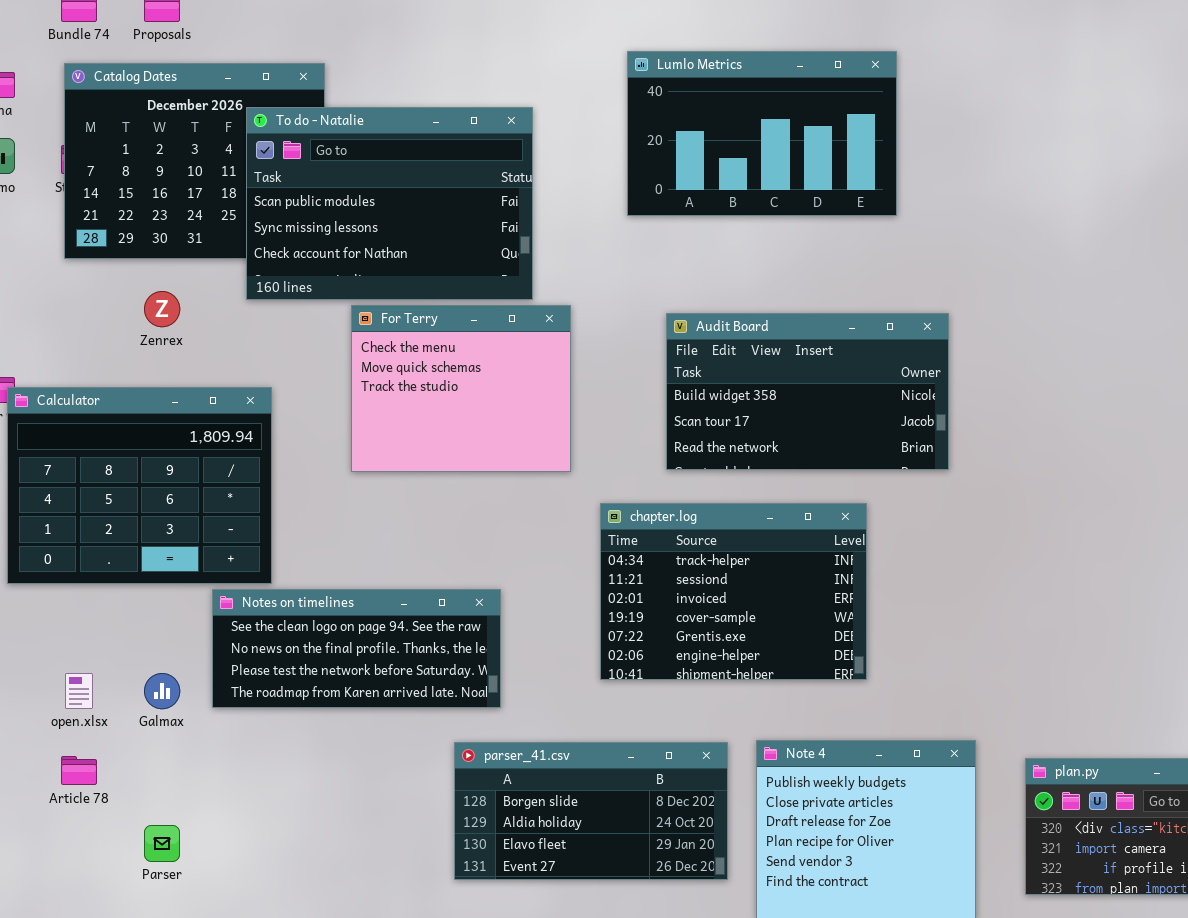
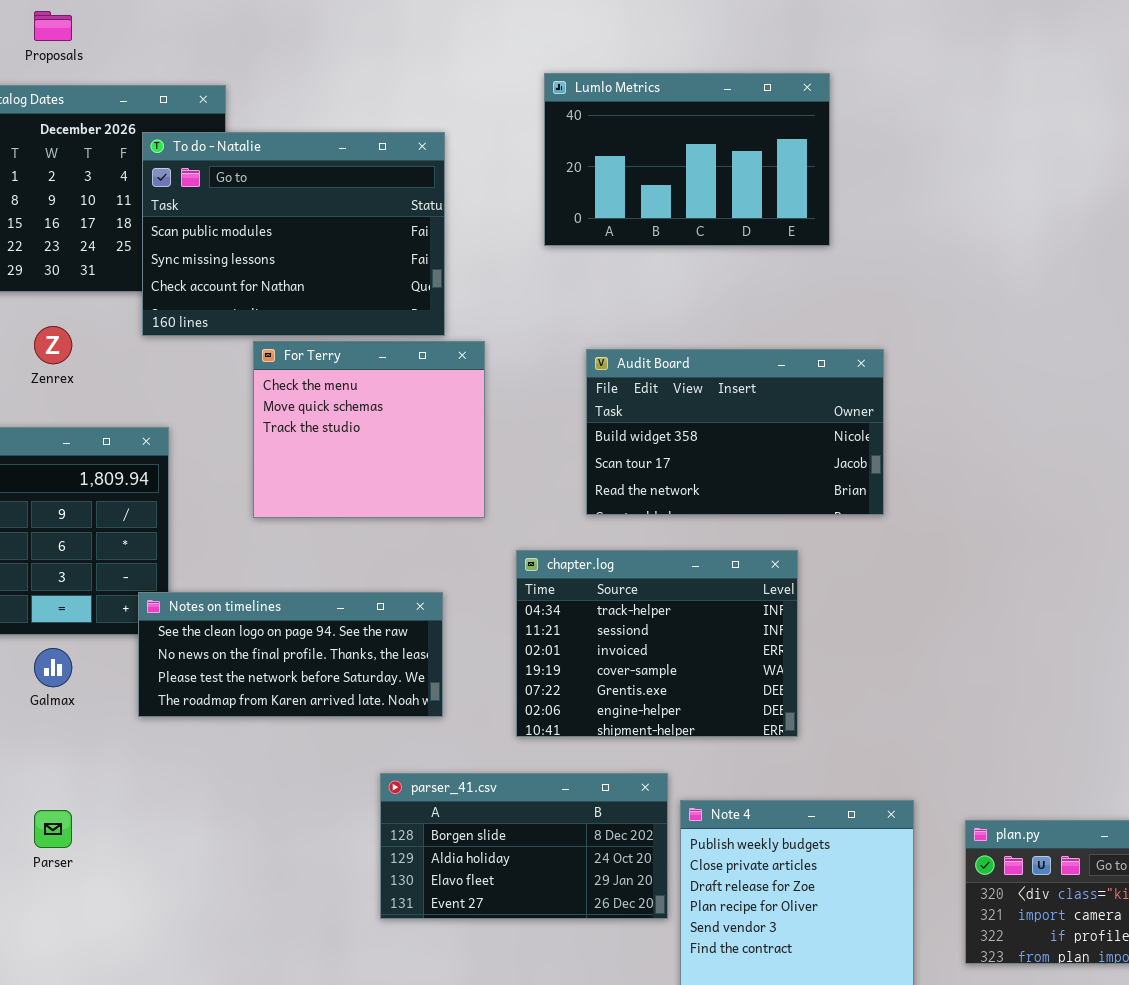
Notes on timelines: [212,589,501,708] -> [138,592,443,717], moved
Galmax: [144,673,180,709] -> [34,648,72,687], moved
parser_41.csv: [454,742,728,880] -> [380,773,668,919], moved
Parser: [144,825,180,862] -> [34,810,72,848], moved

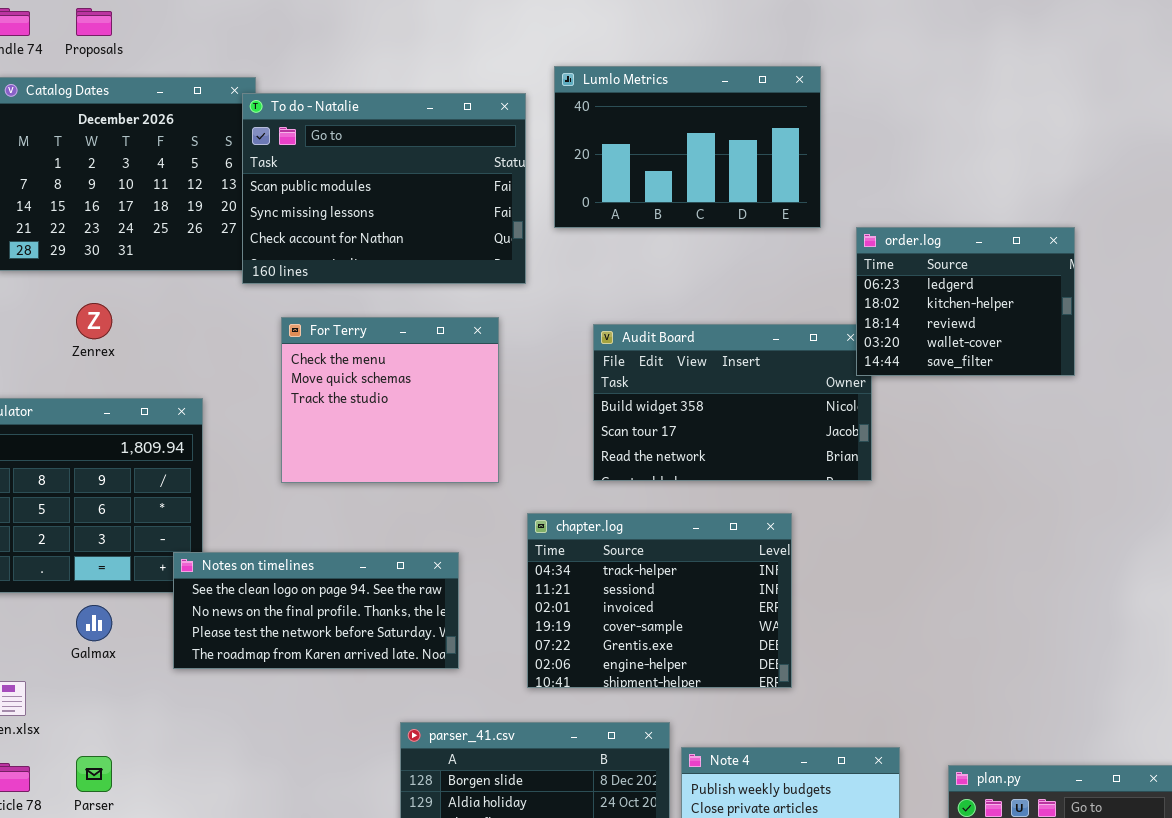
To do - Natalie: [142,132,445,336] -> [242,93,526,284], moved
order.log: none -> [856,227,1075,376], opened

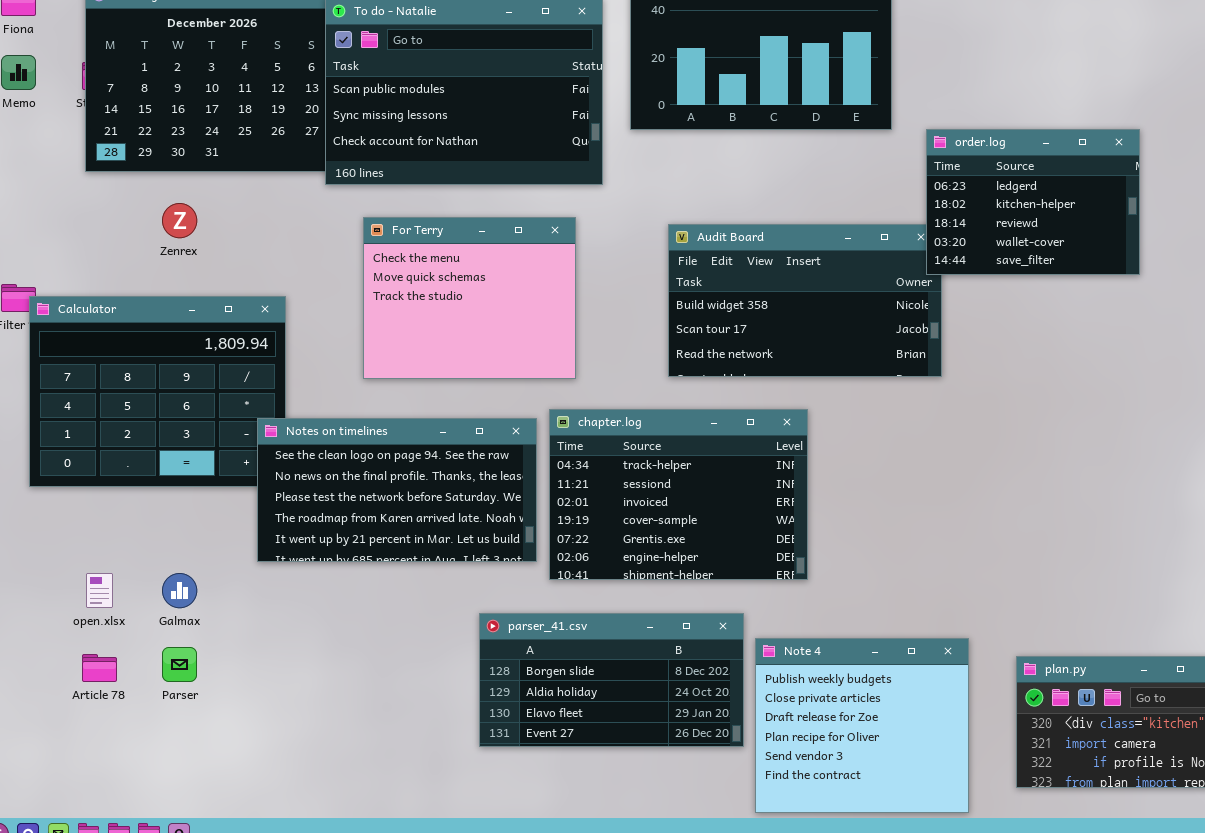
chapter.log: [527,513,792,688] -> [549,409,808,580], moved
Notes on timelines: [173,552,459,669] -> [257,418,537,562], resized
Galmax: [76,605,112,641] -> [162,573,197,608], moved

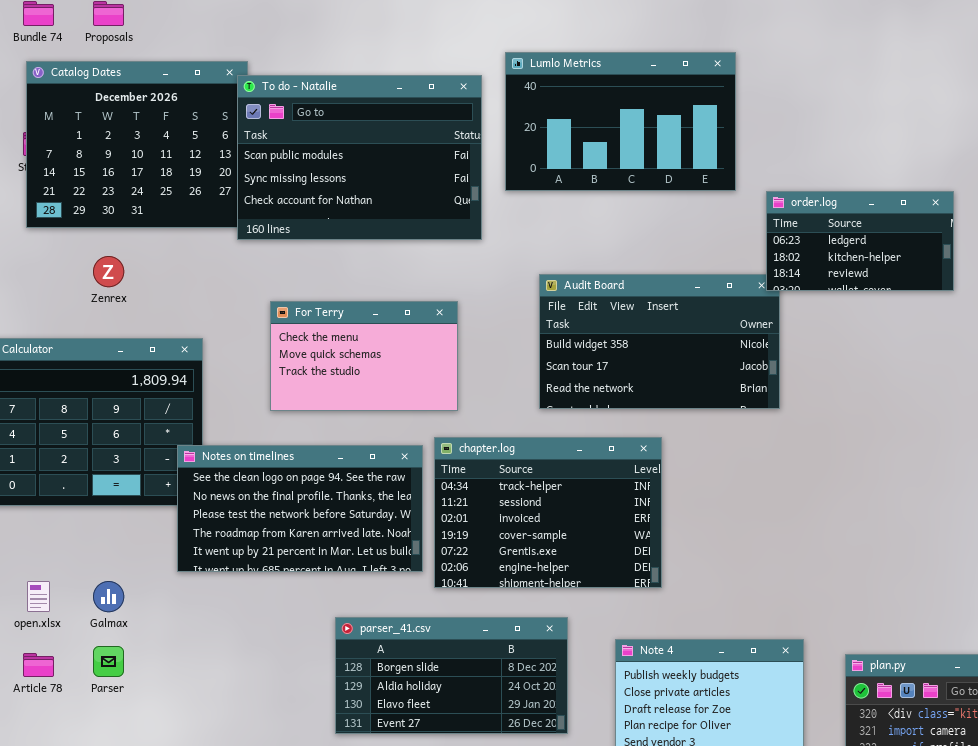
order.log: [926,129,1140,275] -> [766,191,954,291], resized
For Terry: [363,217,576,379] -> [270,301,458,411], resized
parser_41.csv: [479,613,744,747] -> [335,617,568,734], moved

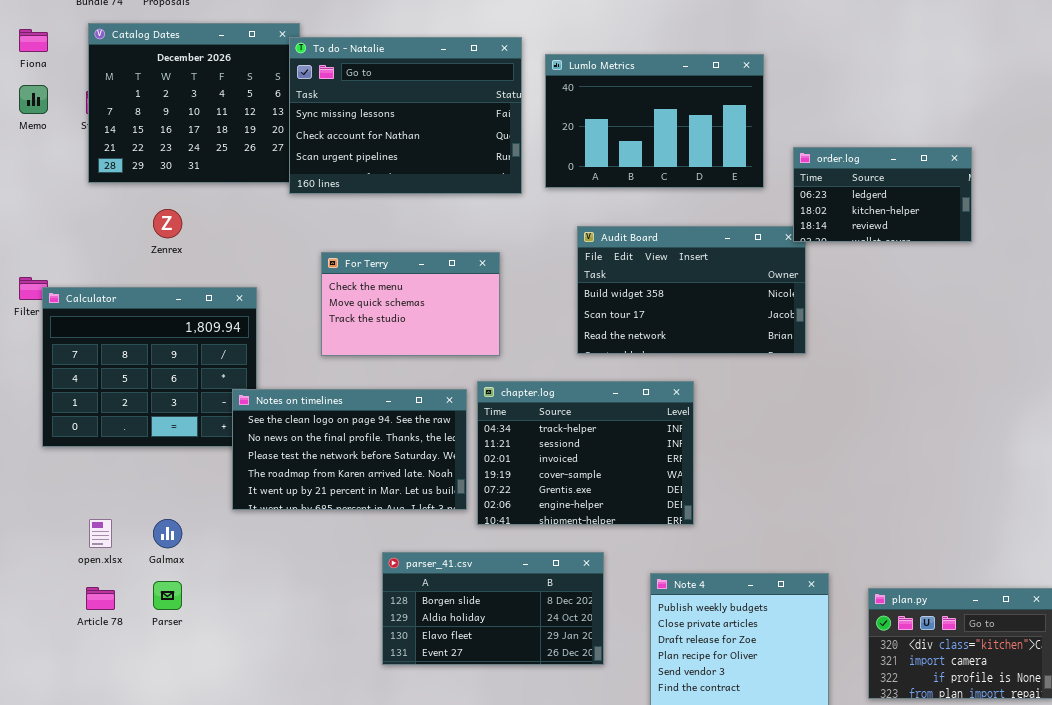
Lumlo Metrics: [505,52,736,191] -> [545,54,764,188], moved
To do - Natalie: [237,75,482,240] -> [289,37,522,194], scrolled down 1 row

